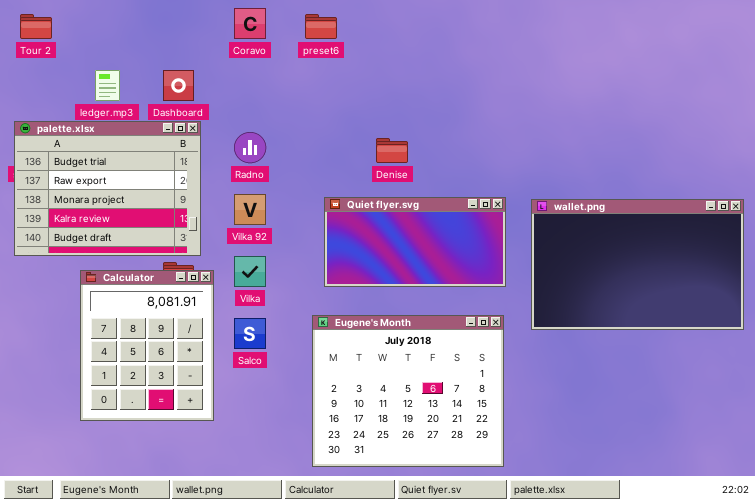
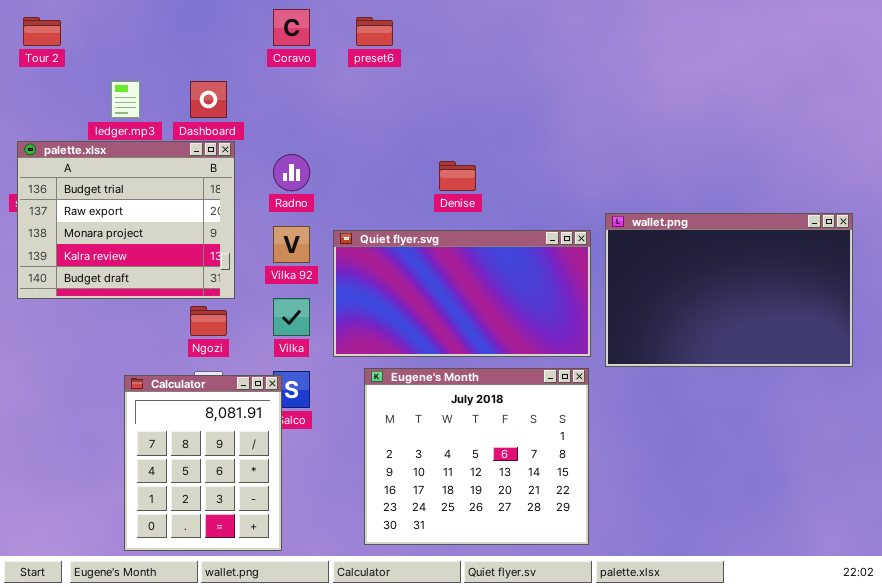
Quiet flyer.svg: [324,197,506,287] -> [333,230,591,357], resized
wallet.png: [531,199,744,330] -> [605,213,853,367], moved
Calculator: [80,270,214,421] -> [124,375,282,551], moved

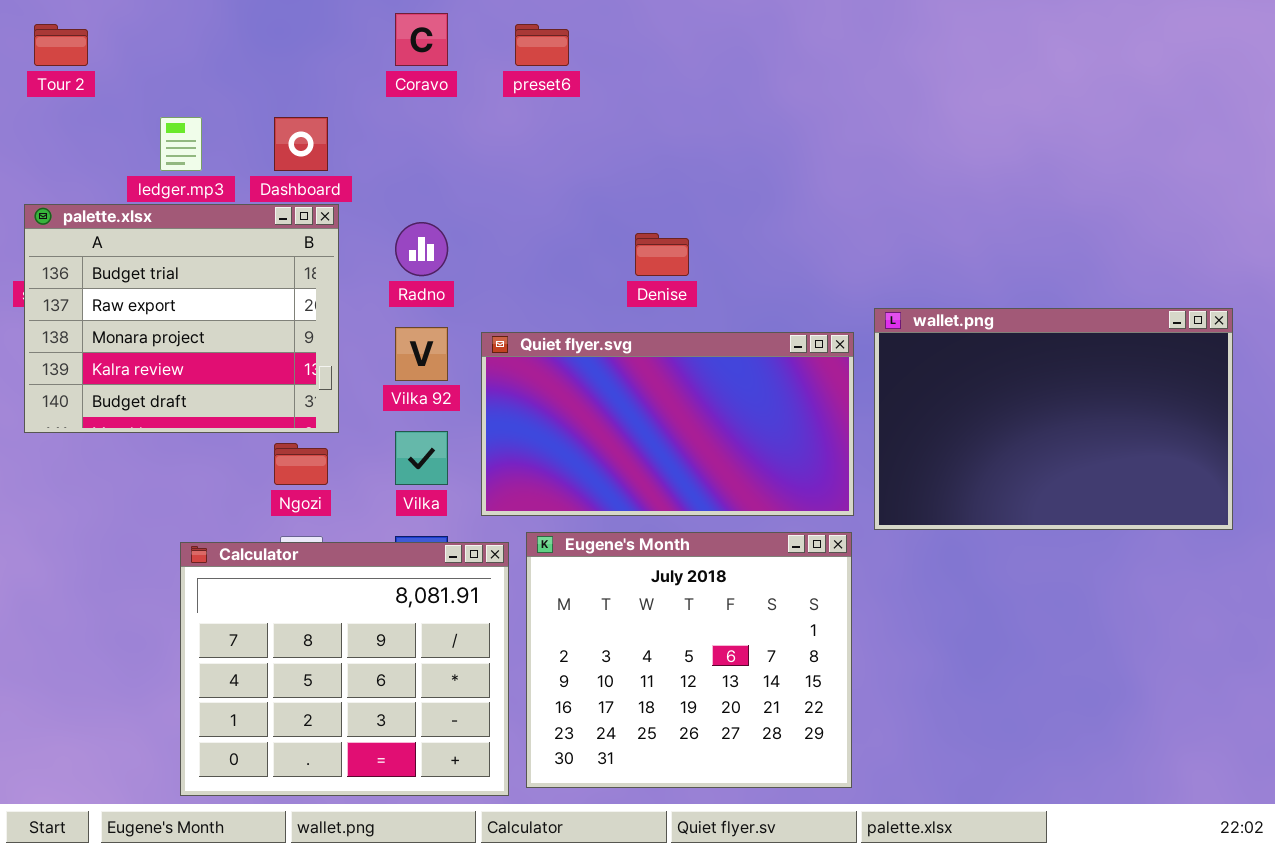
Calculator: [124,375,282,551] -> [180,542,509,796], resized

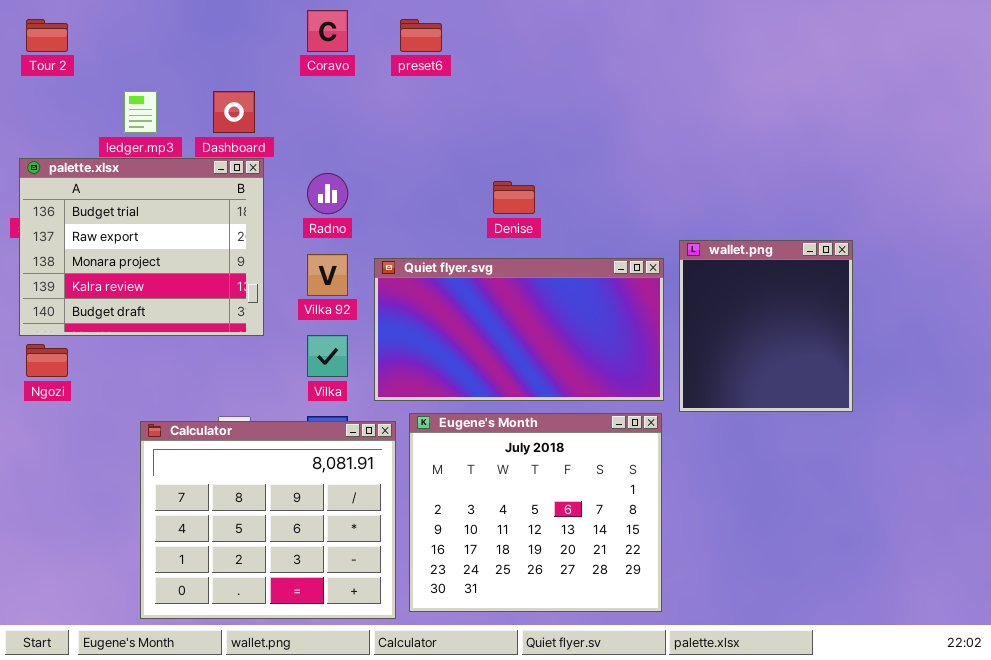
wallet.png: [874,308,1233,530] -> [679,240,853,412], resized
Ngozi: [274,443,328,485] -> [26,344,68,377], moved

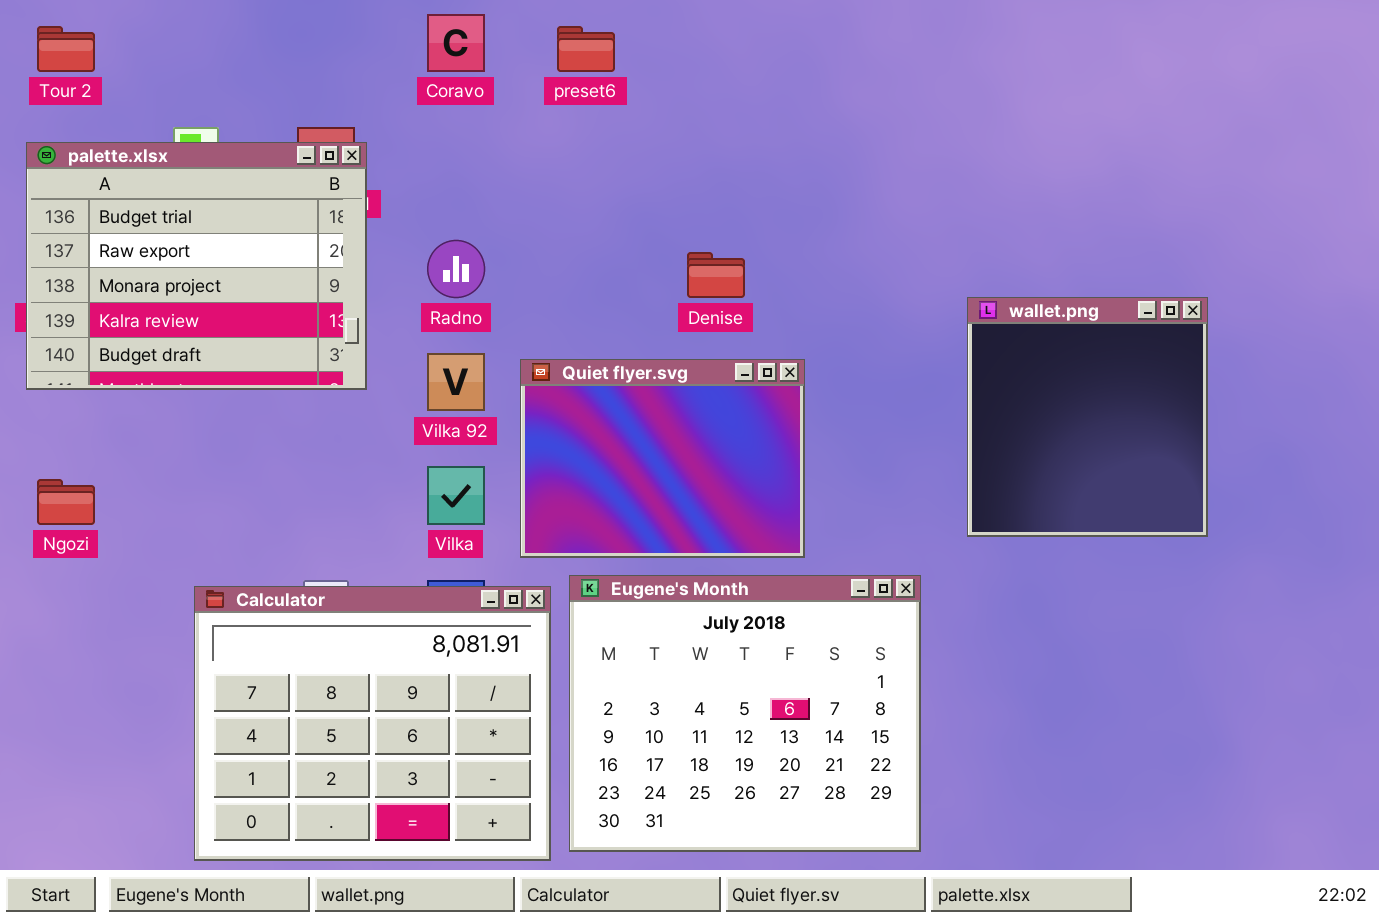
palette.xlsx: [19,158,264,336] -> [26,142,367,390], moved
wallet.png: [679,240,853,412] -> [967,297,1208,537], moved
Quiet flyer.svg: [374,258,664,401] -> [520,359,805,558], resized

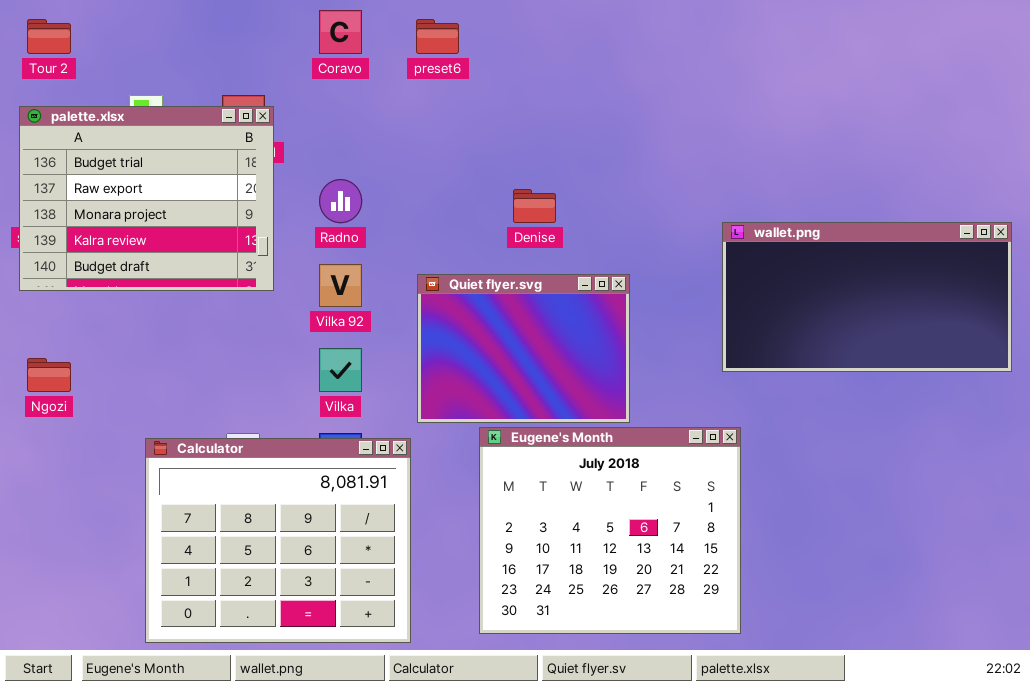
wallet.png: [967,297,1208,537] -> [722,222,1012,372], resized
Quiet flyer.svg: [520,359,805,558] -> [417,274,630,423], moved
Eugene's Month: [569,575,921,852] -> [479,427,741,634], moved

